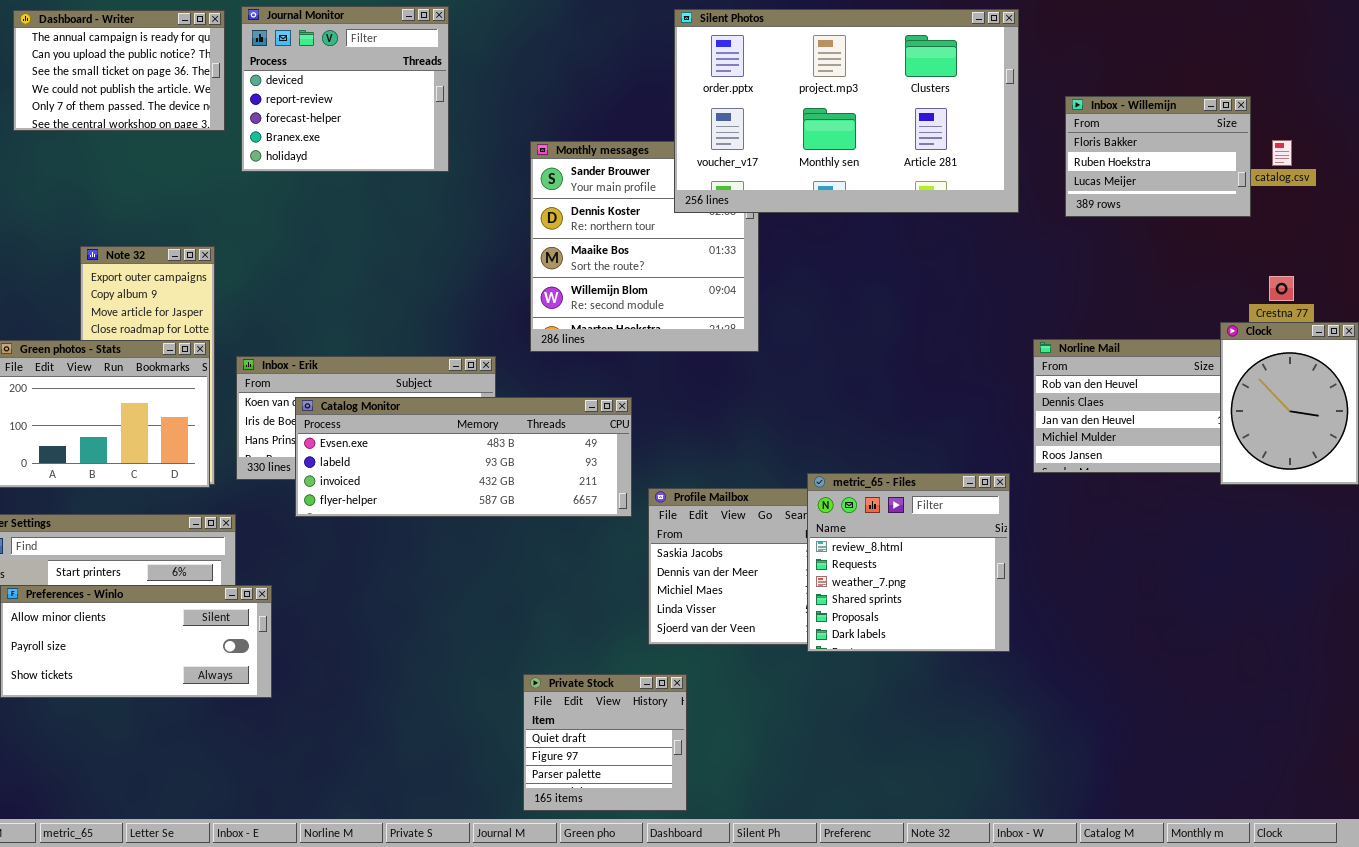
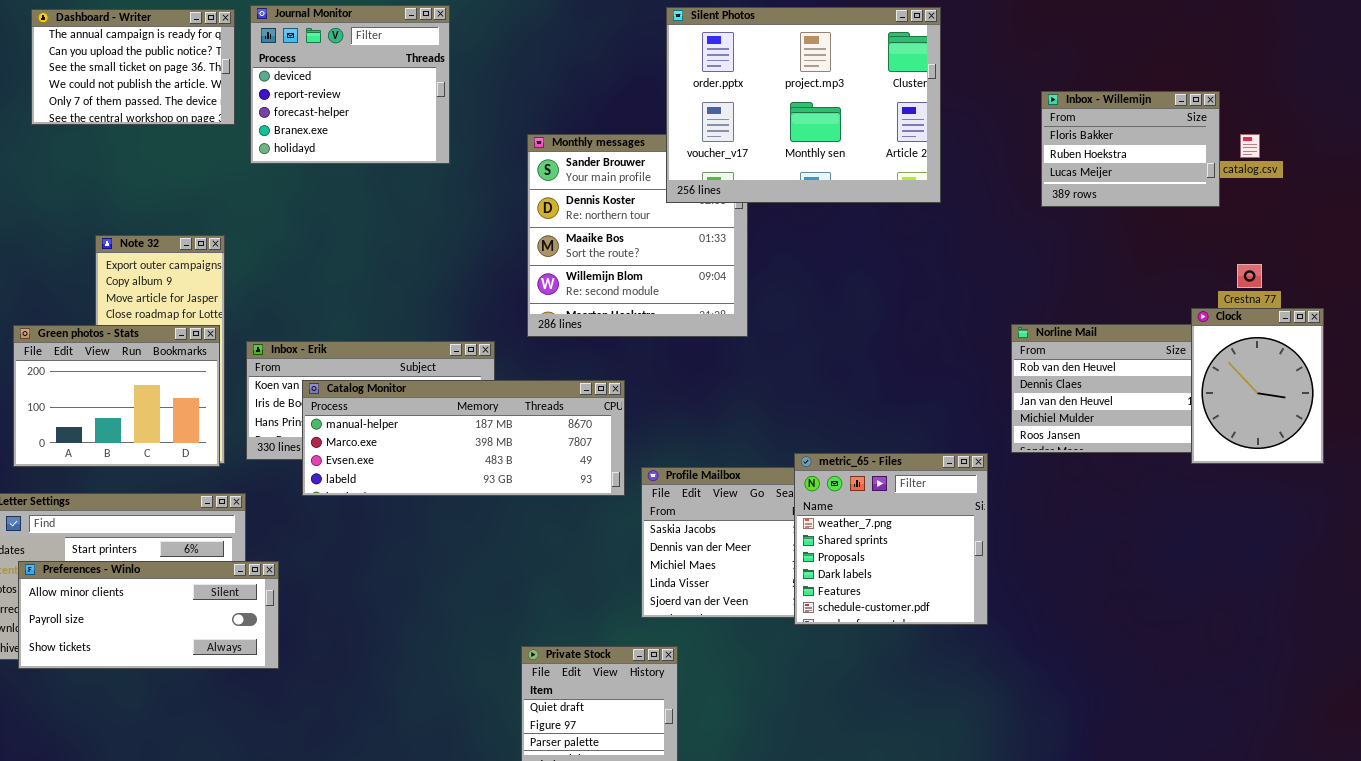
Silent Photos: [674,9,1019,213] -> [666,7,941,203], resized
Catalog Monitor: [295,397,632,517] -> [302,380,625,496], scrolled up 2 rows
metric_65 - Files: [807,473,1010,652] -> [794,453,988,625], scrolled down 2 rows

